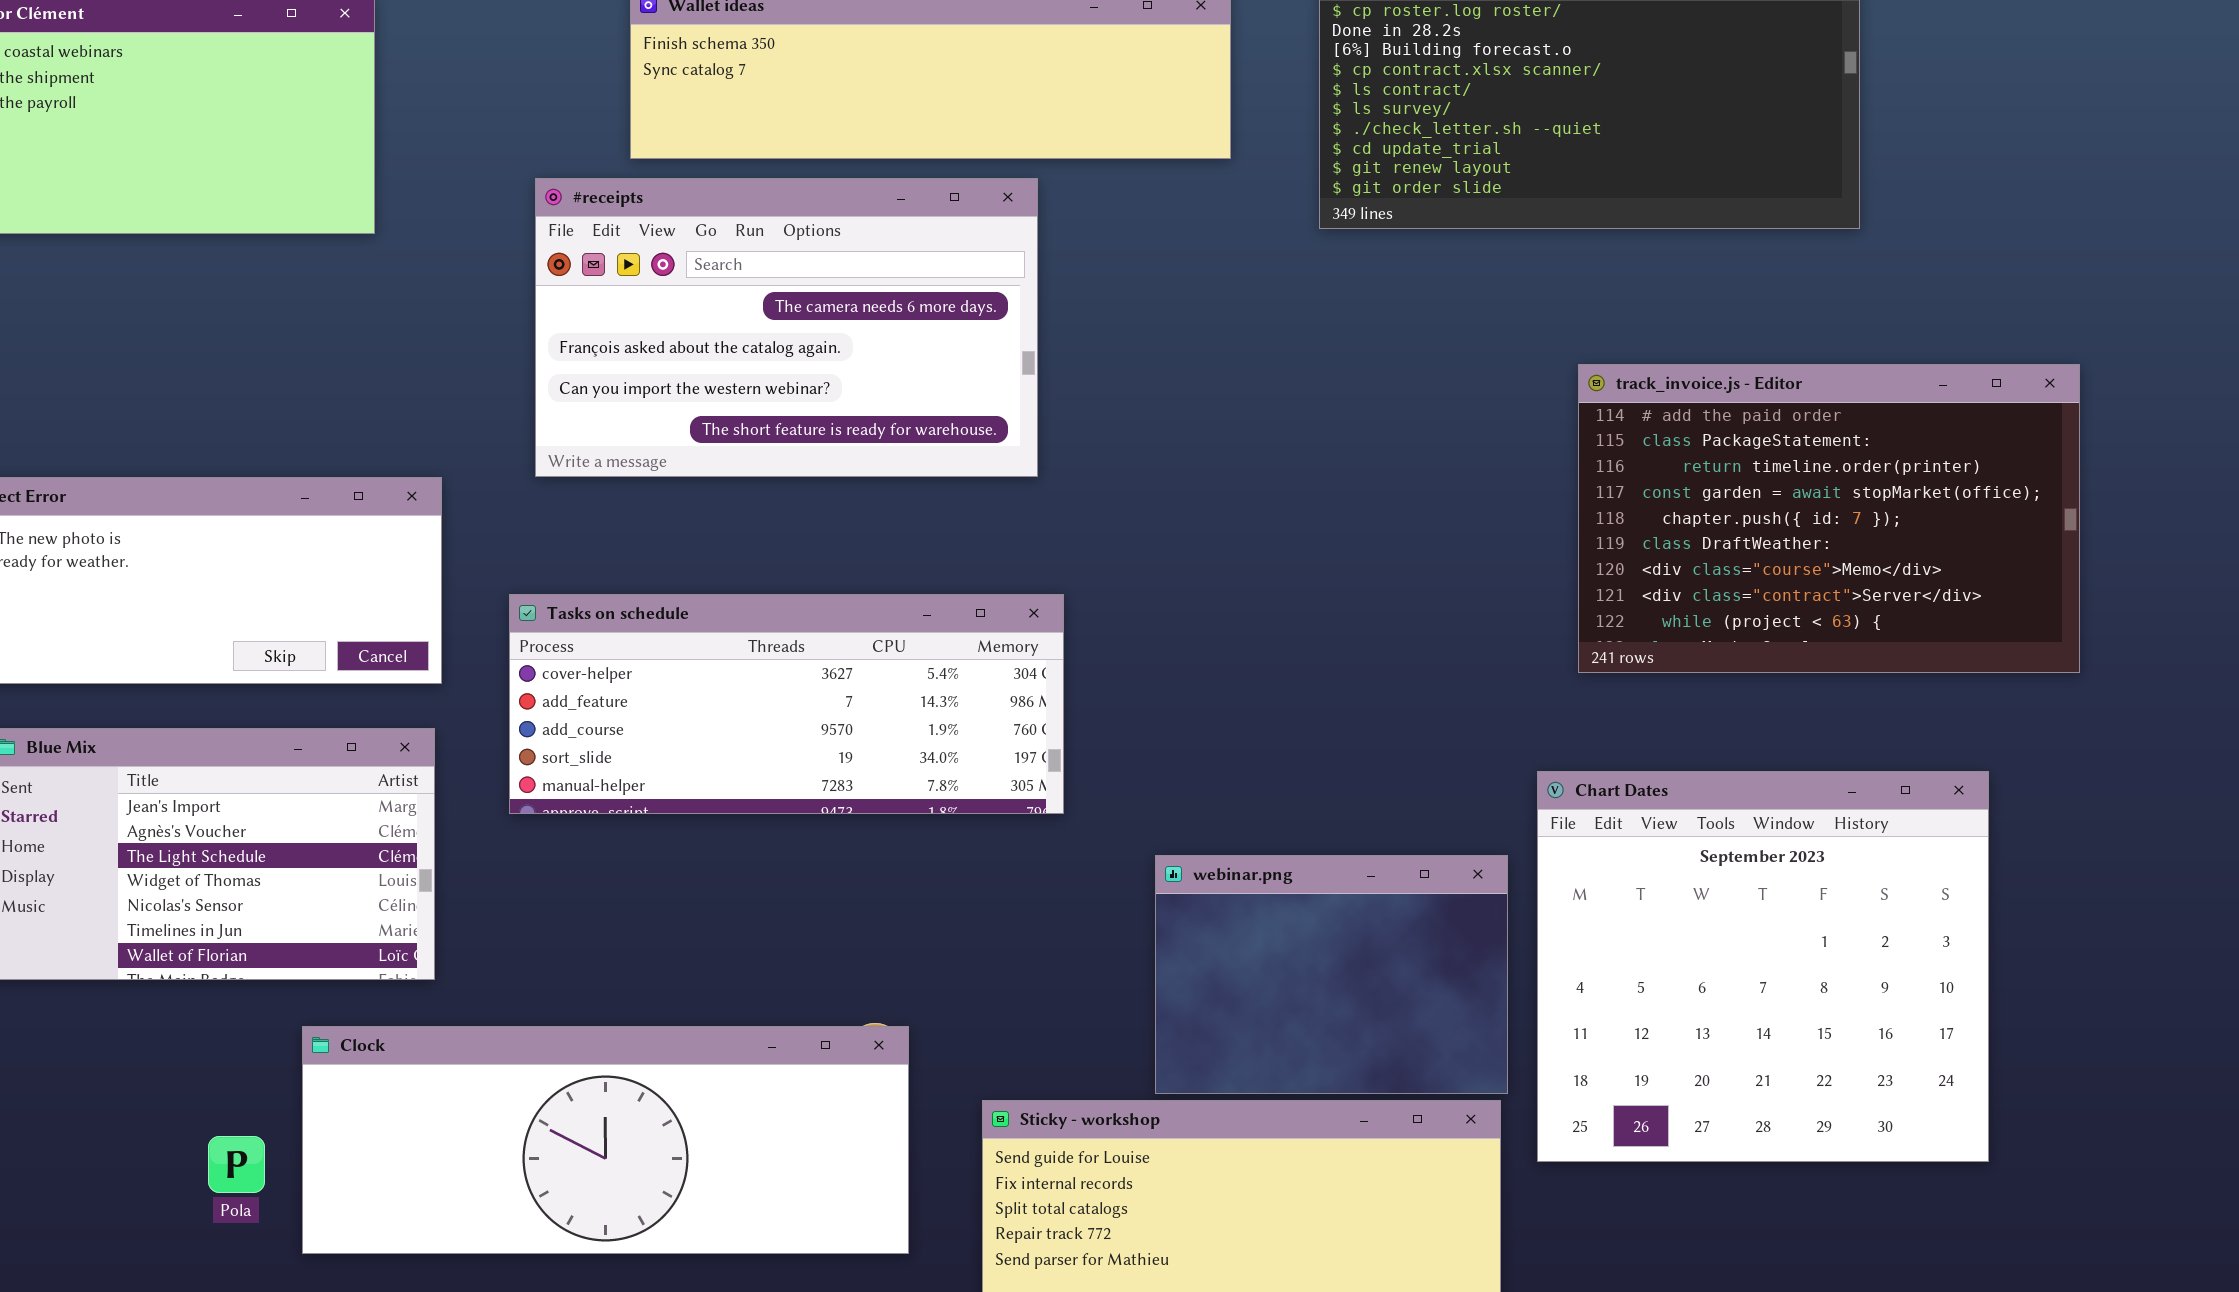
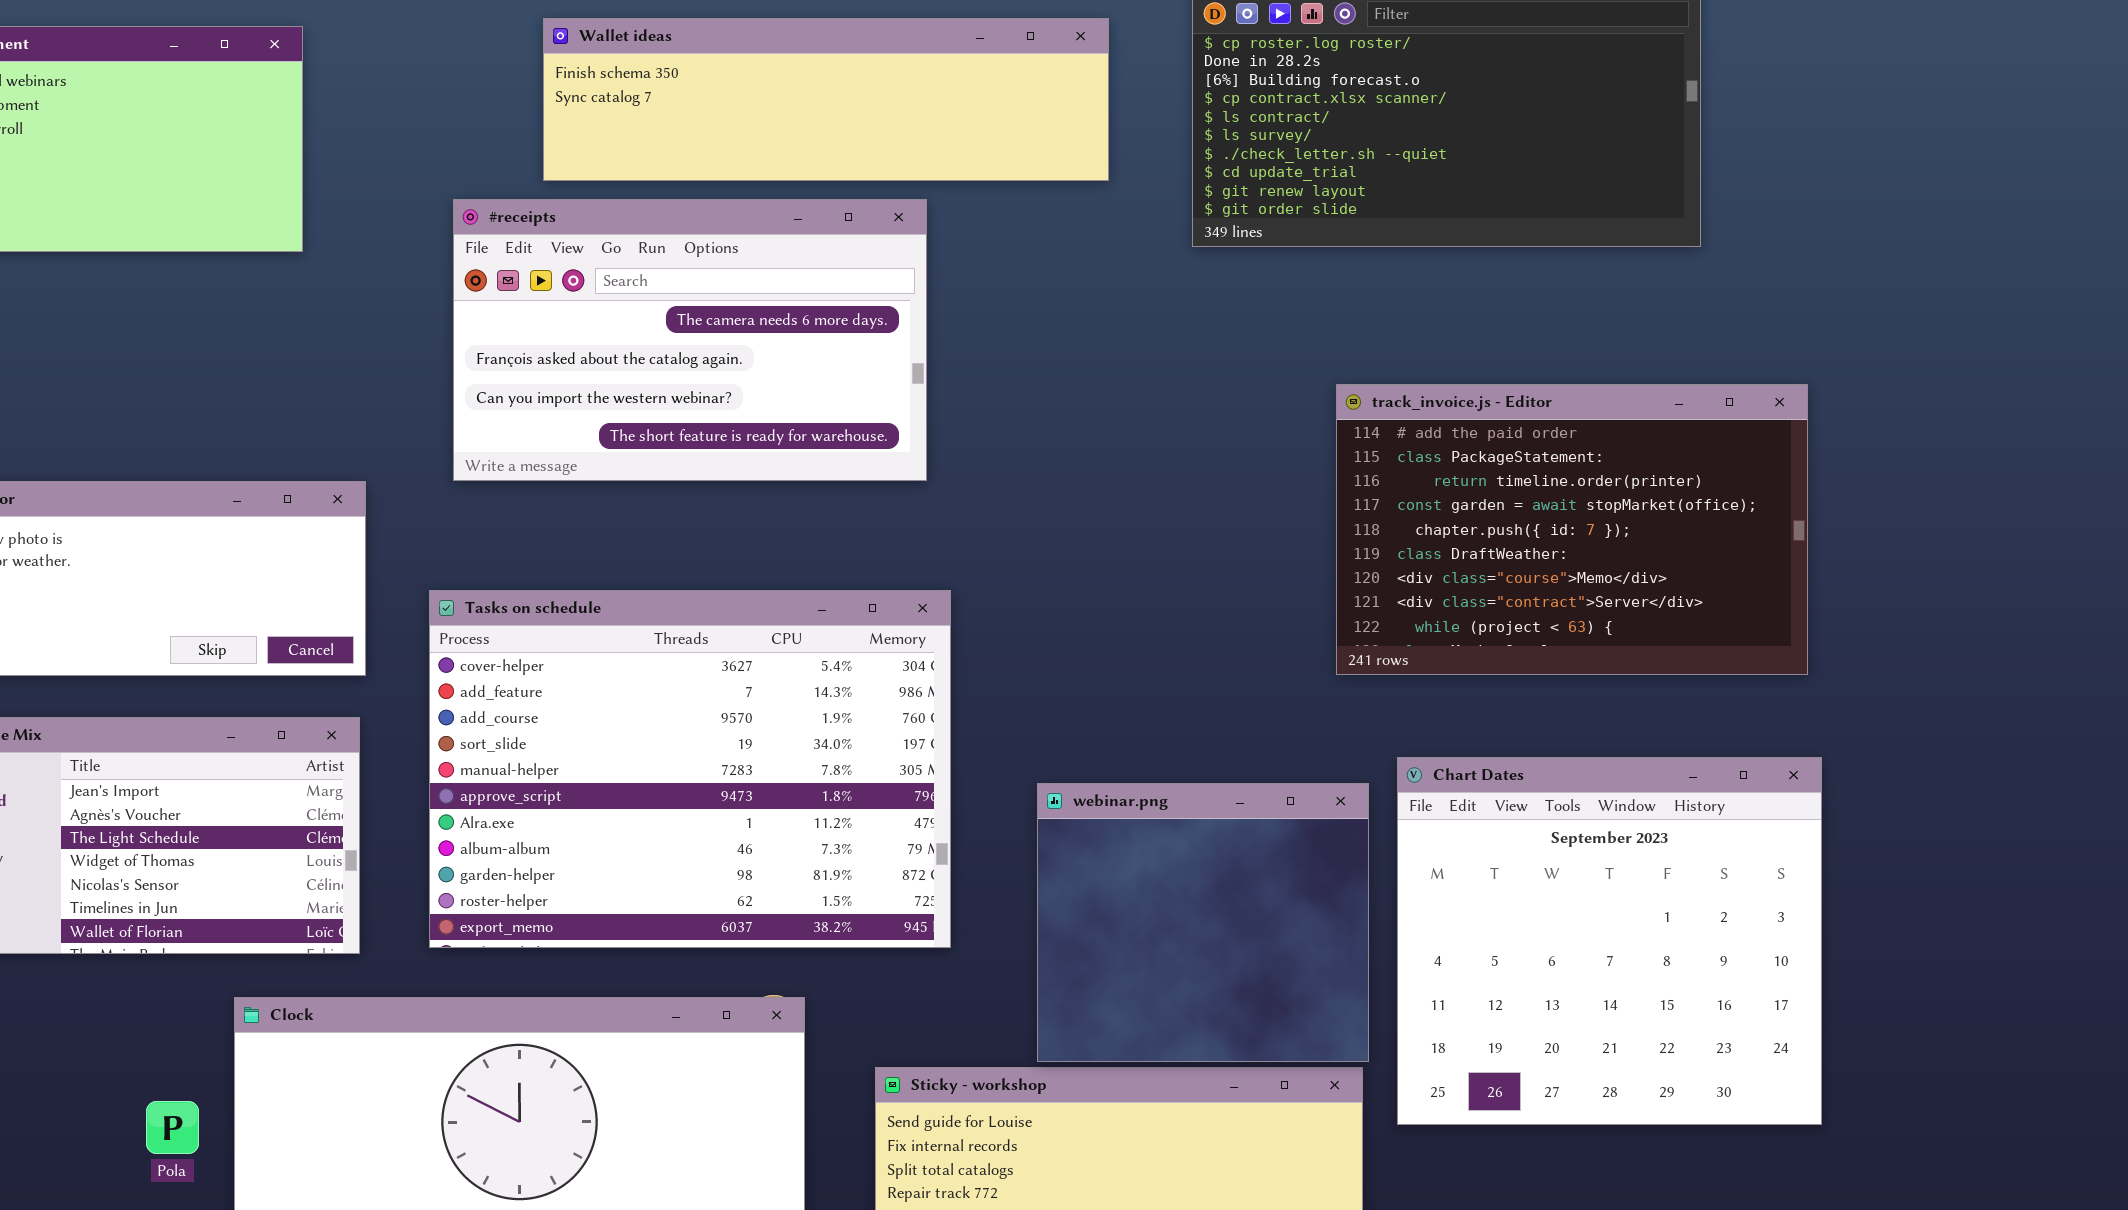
track_invoice.js - Editor: [1578,364,2080,673] -> [1336,384,1808,675], moved
Tasks on schedule: [509,594,1064,814] -> [429,590,951,948], resized
webinar.png: [1155,855,1508,1094] -> [1037,783,1369,1062], resized

